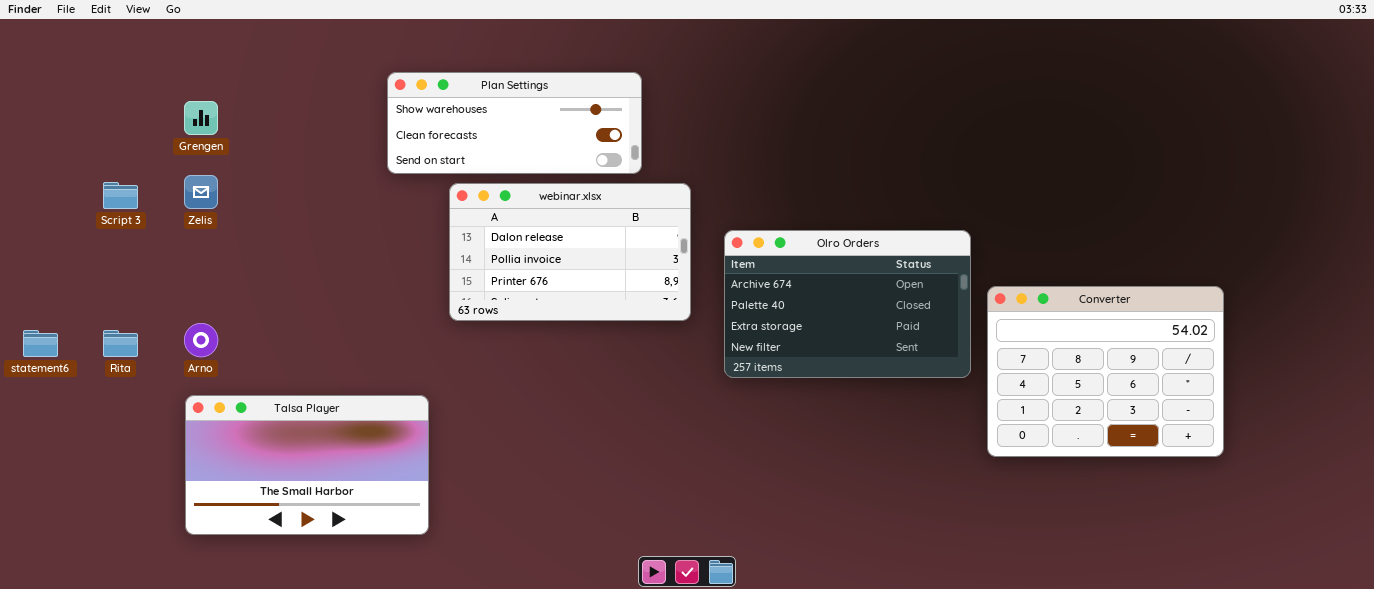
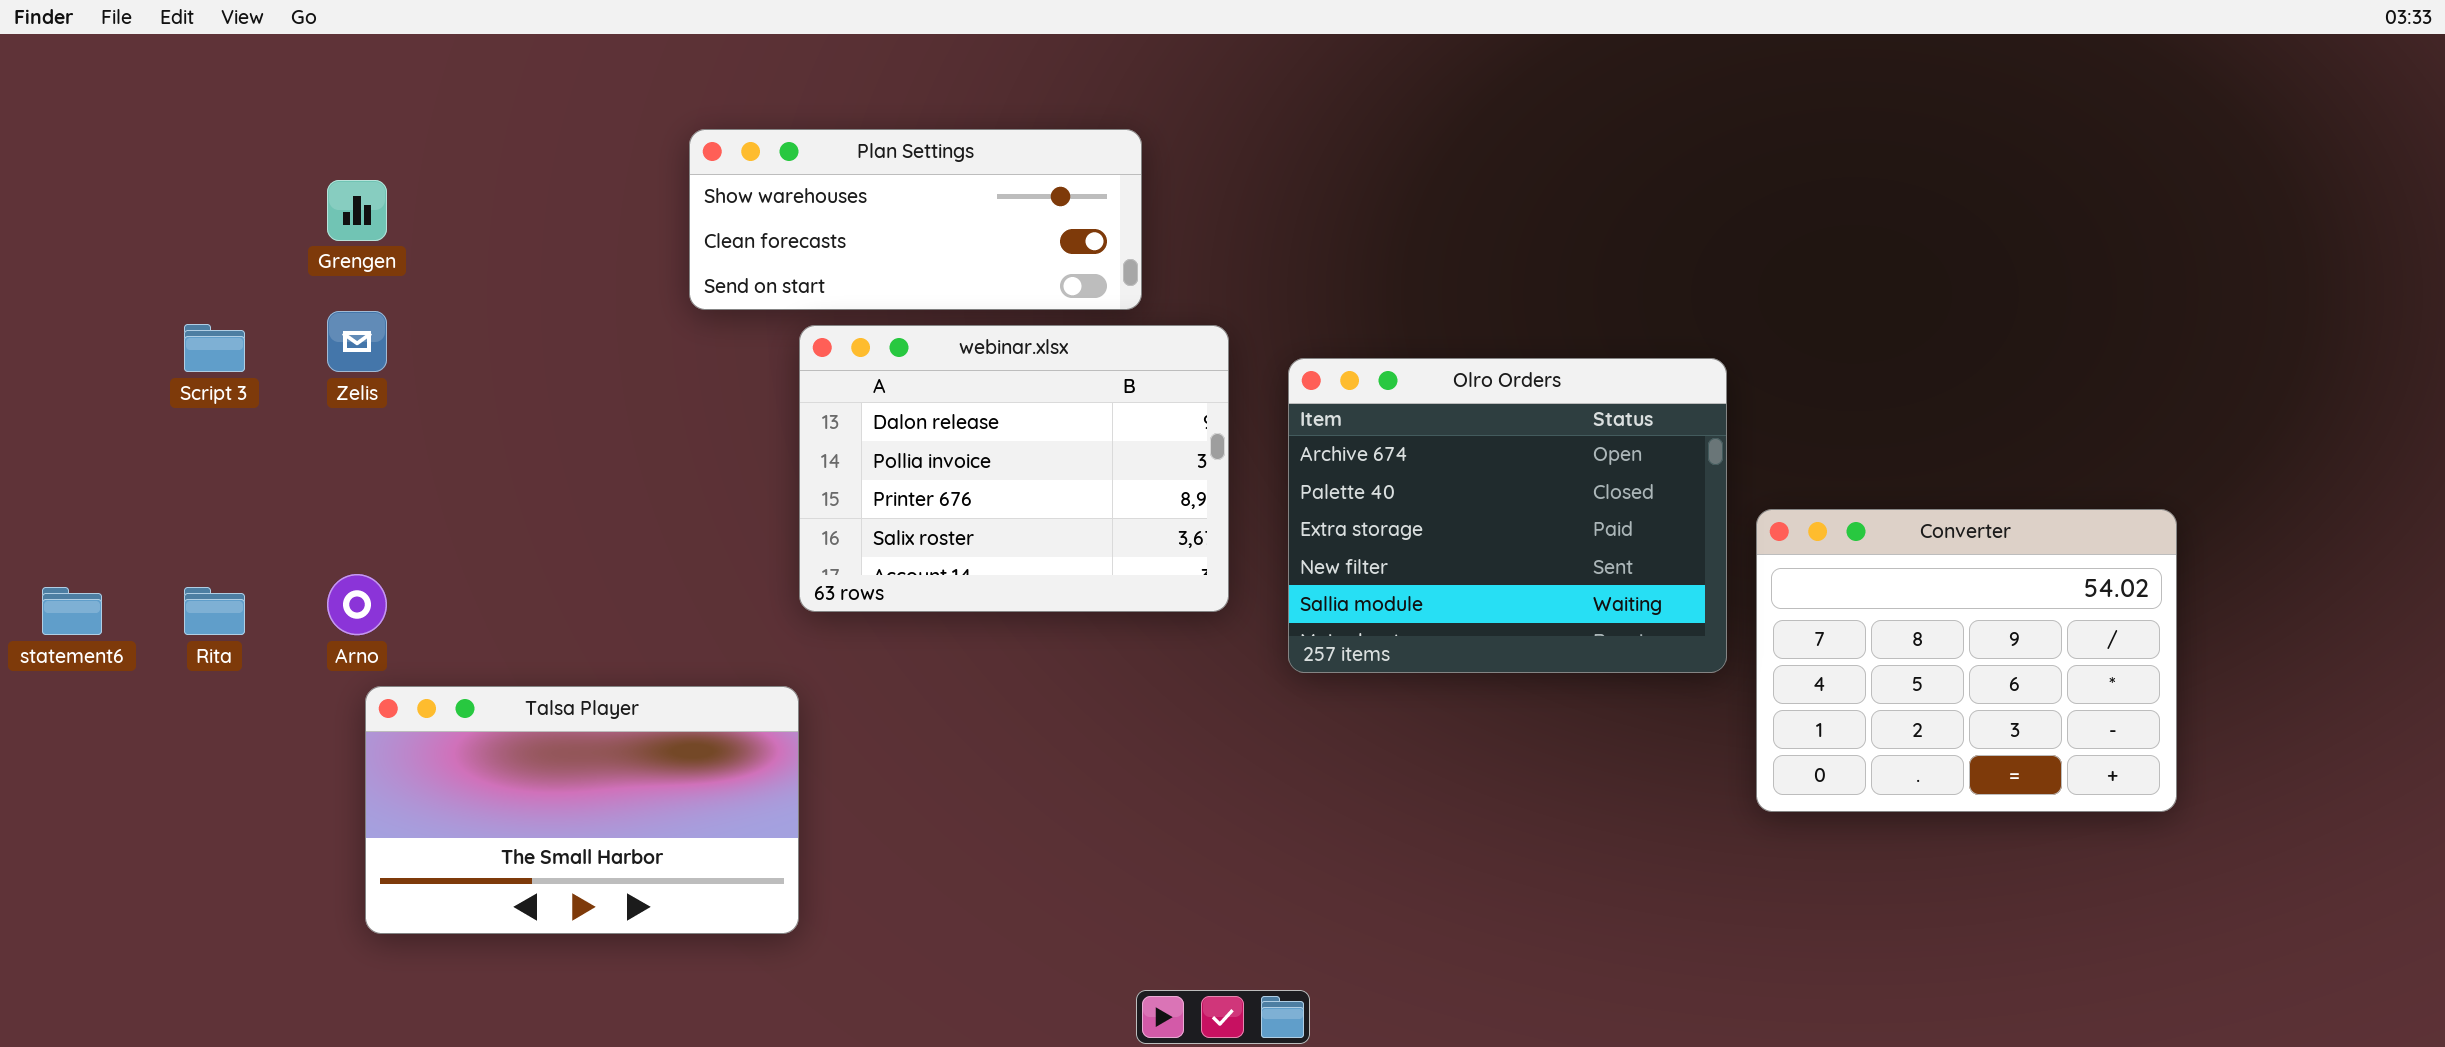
webinar.xlsx: [449,183,691,321] -> [799,325,1229,612], resized
Olro Orders: [724,230,971,378] -> [1288,358,1727,673], resized
Talsa Player: [185,395,429,535] -> [365,686,799,934], moved

